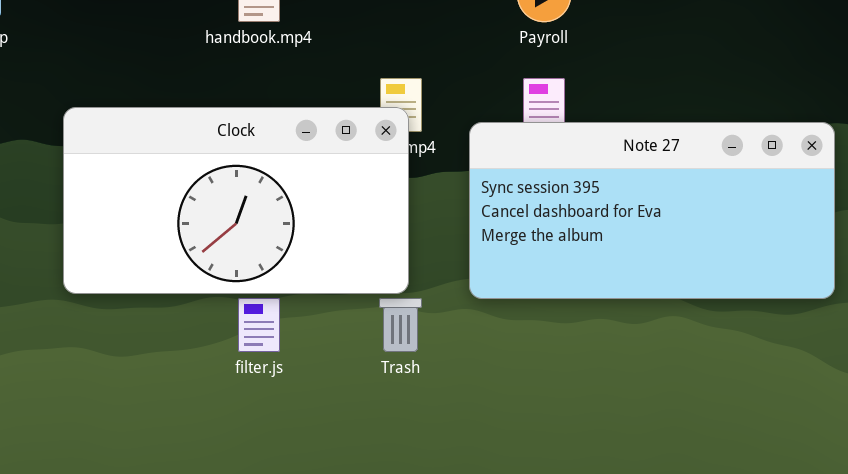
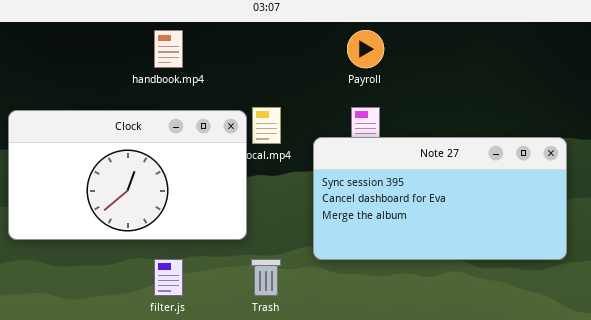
Clock: [63,107,409,294] -> [8,110,247,240], moved

